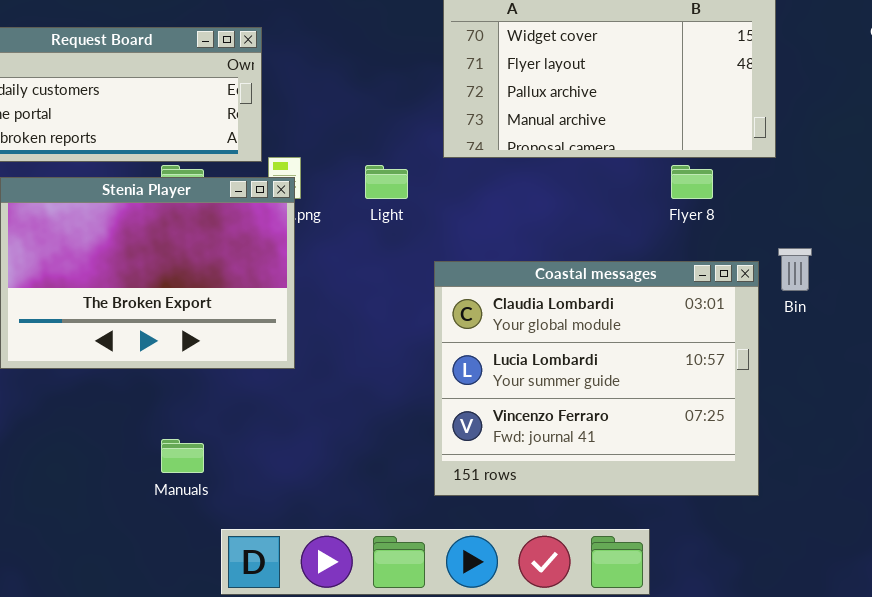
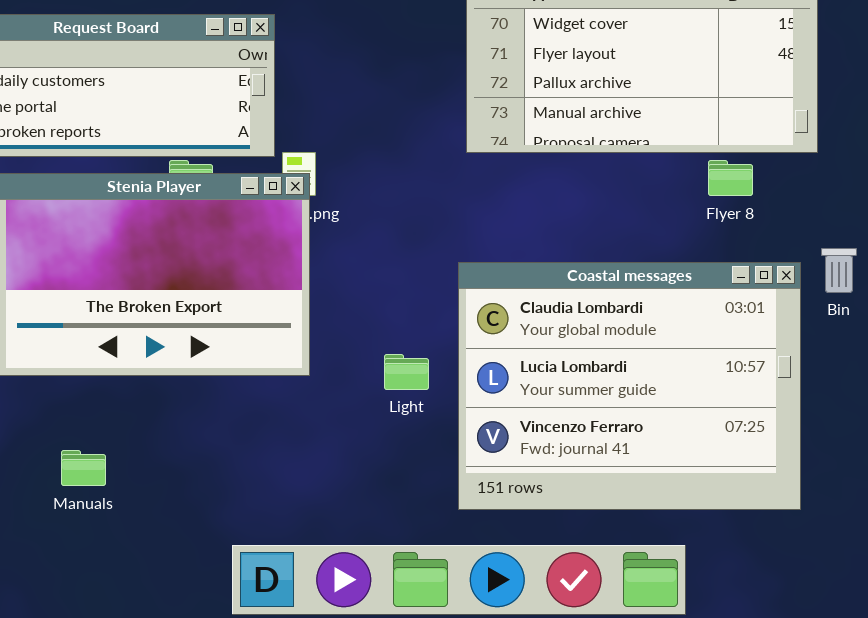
Light: [365,165,408,199] -> [384,354,429,390], moved
Manuals: [161,439,204,473] -> [61,450,106,486], moved

